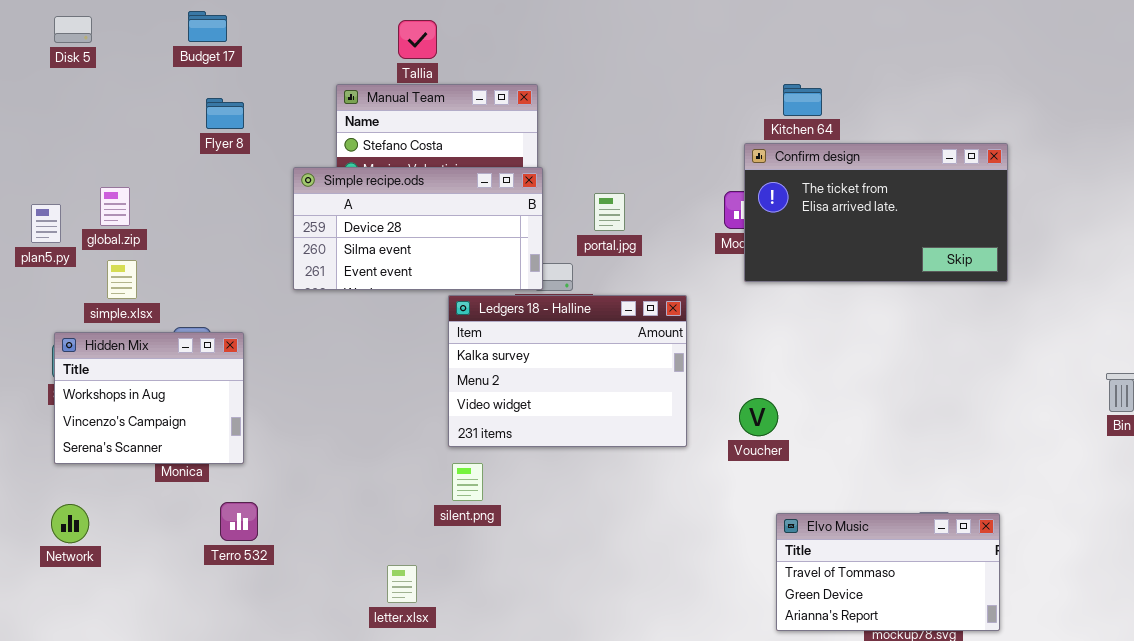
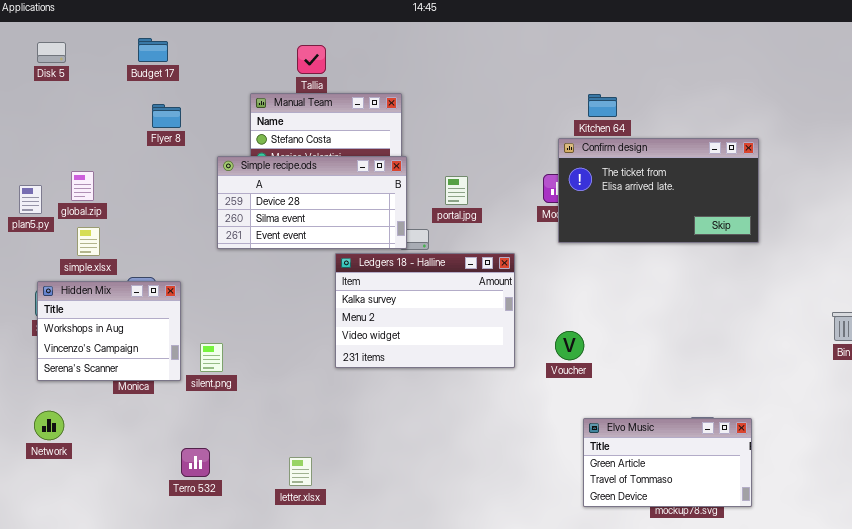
silent.png: [452,463,483,501] -> [200,343,223,372], moved
Terro 532: [220,502,258,541] -> [181,448,210,477], moved
Elvo Music: [776,513,1000,631] -> [583,418,752,507], scrolled up 1 row

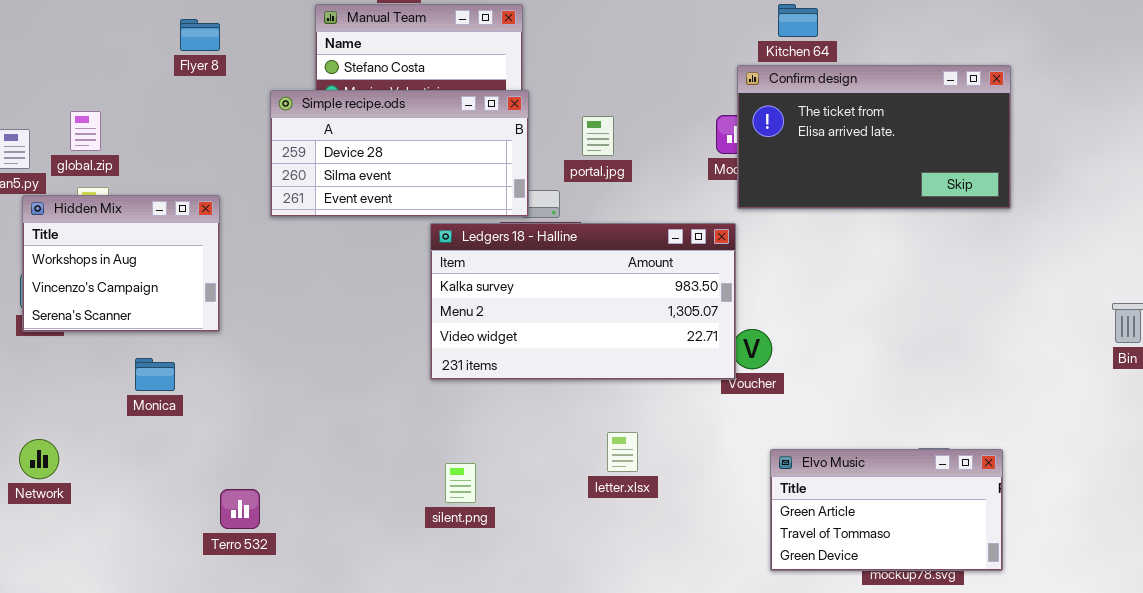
Ledgers 18 - Halline: [335,253,515,368] -> [430,223,736,380], resized
Hidden Mix: [37,281,181,381] -> [22,195,220,332], moved
silent.png: [200,343,223,372] -> [445,463,476,503], moved
letter.xlsx: [289,457,312,486] -> [607,432,638,472], moved

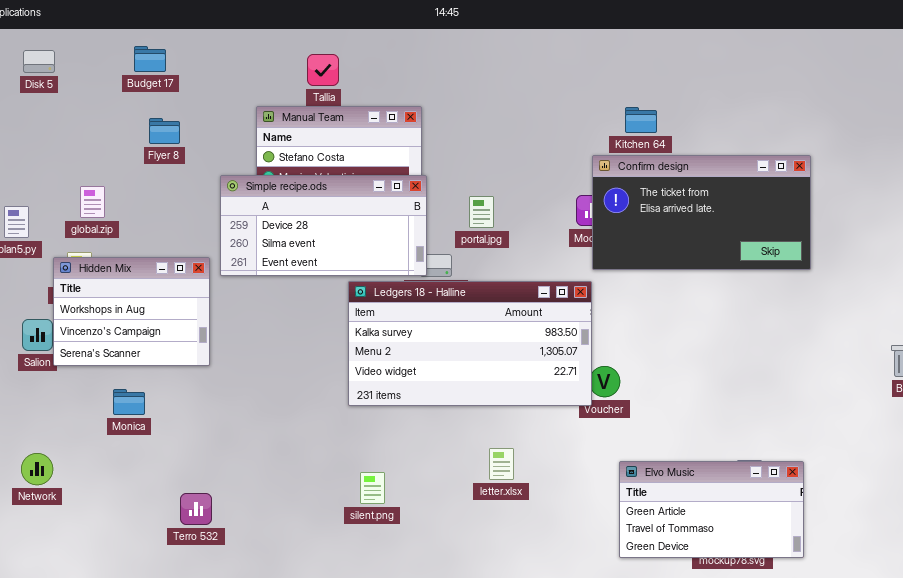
global.zip: [70,111,101,151] -> [80,186,105,218], moved
Hidden Mix: [22,195,220,332] -> [53,257,210,366], moved

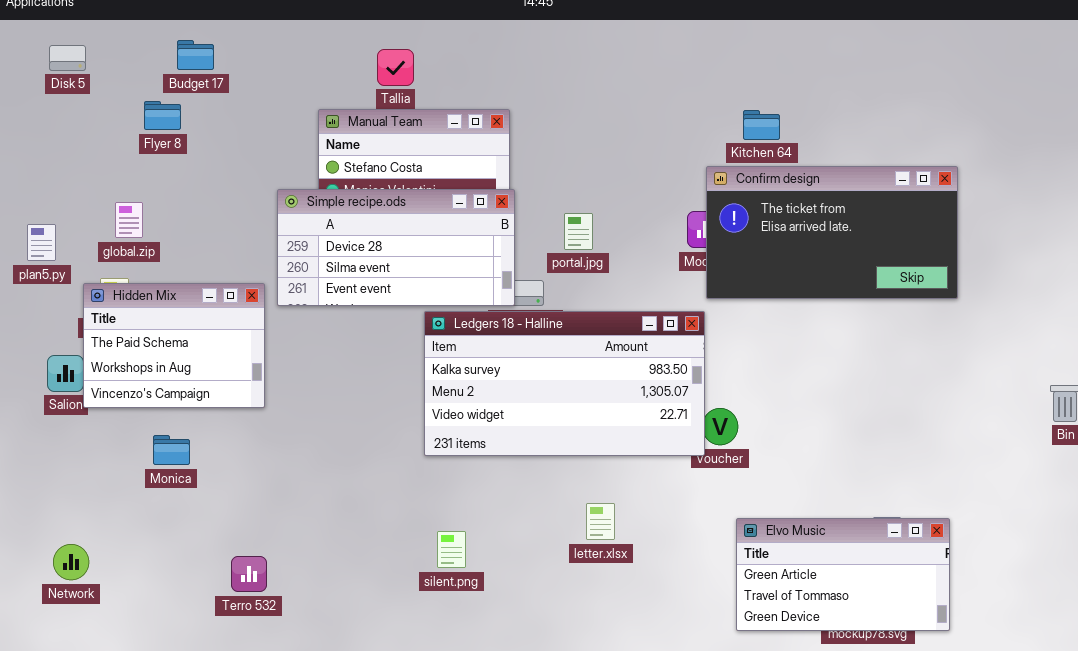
Flyer 8: [149,118,180,144] -> [144,101,181,130], moved
Hidden Mix: [53,257,210,366] -> [83,283,265,408], scrolled up 1 row
Network: [21,453,53,485] -> [53,544,89,580], moved

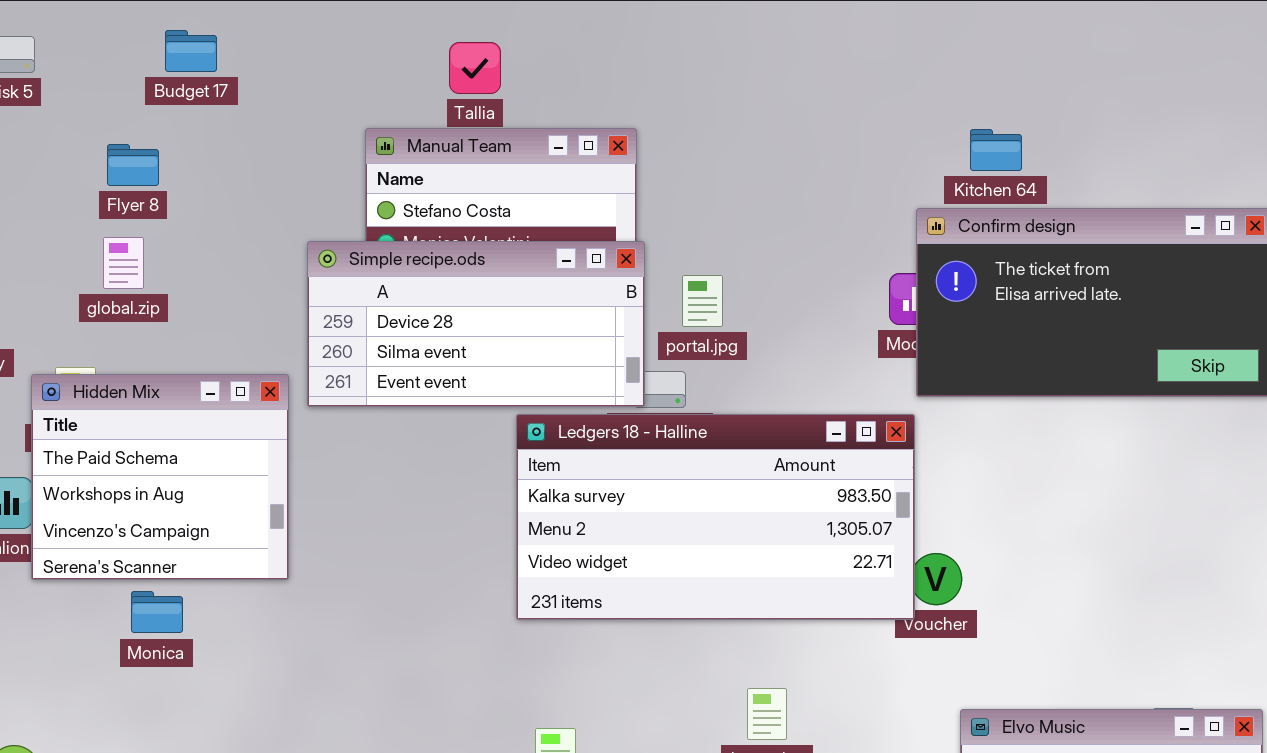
Flyer 8: [144,101,181,130] -> [107,144,159,186], moved
global.zip: [115,202,143,238] -> [103,237,144,289], moved
portal.jpg: [564,213,593,250] -> [682,275,723,327], moved
Hidden Mix: [83,283,265,408] -> [31,374,289,580], resized

